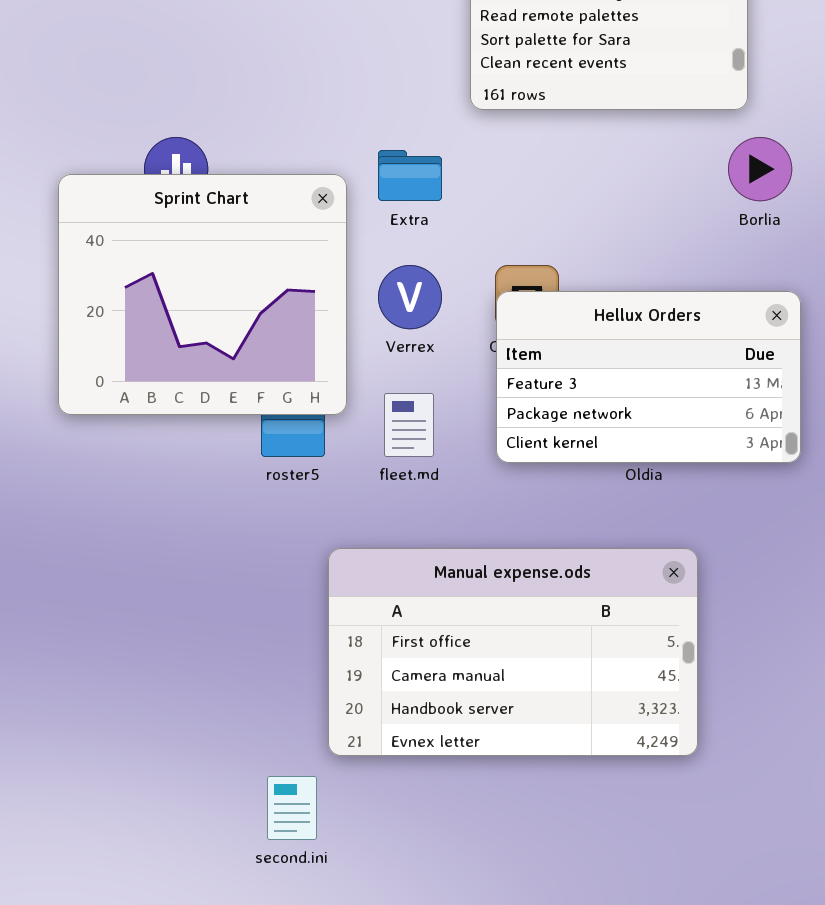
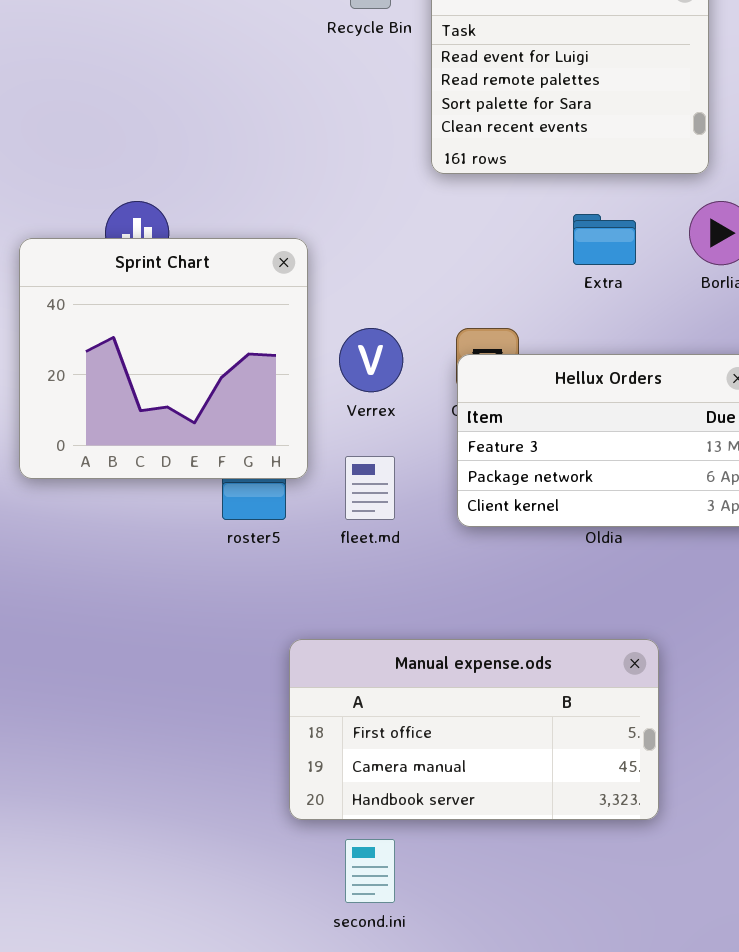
Extra: [378,150,442,201] -> [573,214,636,265], moved
Manual expense.ods: [328,548,698,756] -> [289,639,659,820], resized
second.ini: [267,776,317,840] -> [345,839,395,903], moved

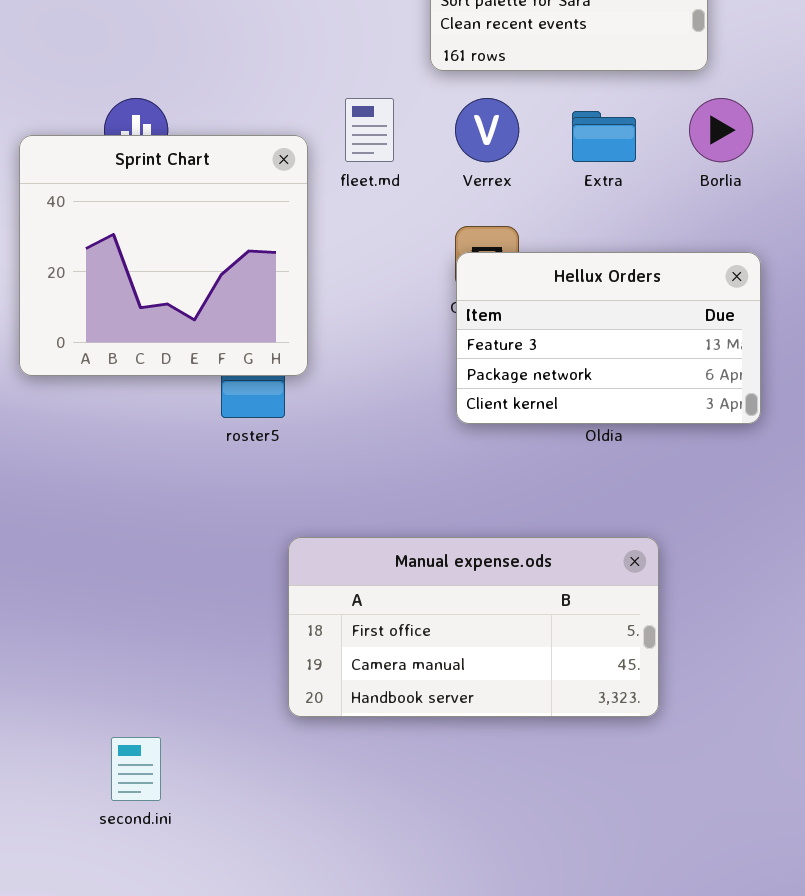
Verrex: [339,328,403,392] -> [455,98,519,162], moved
fleet.md: [345,456,395,520] -> [345,98,394,162], moved
second.ini: [345,839,395,903] -> [111,737,161,801], moved

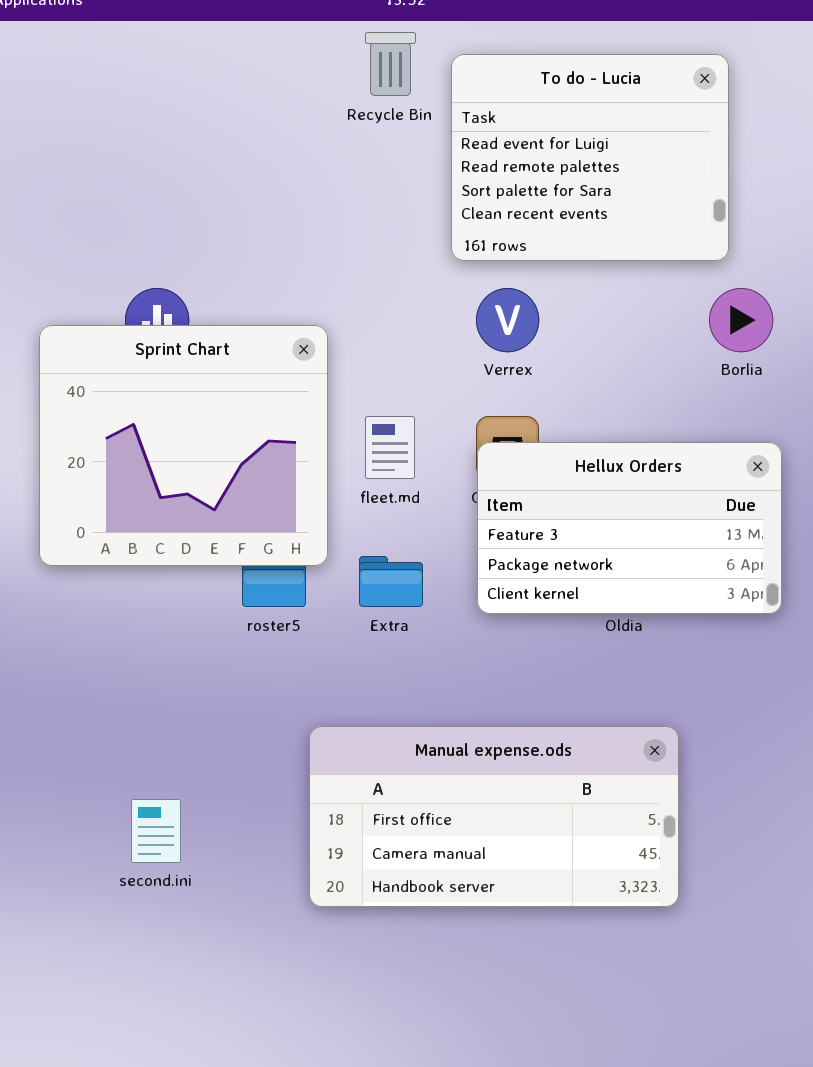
fleet.md: [345,98,394,162] -> [365,416,415,479], moved
Extra: [572,111,636,162] -> [359,556,423,607], moved
second.ini: [111,737,161,801] -> [131,799,181,863], moved

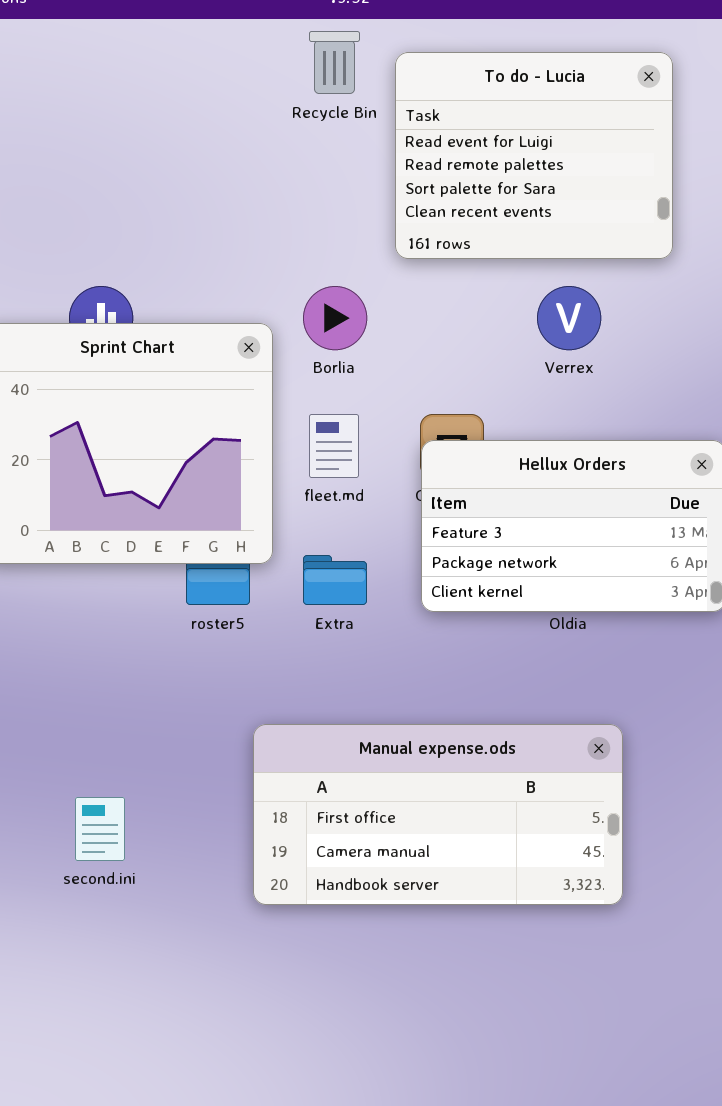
Verrex: [476,288,539,352] -> [537,286,601,350], moved
Borlia: [709,288,773,352] -> [303,286,367,350], moved

